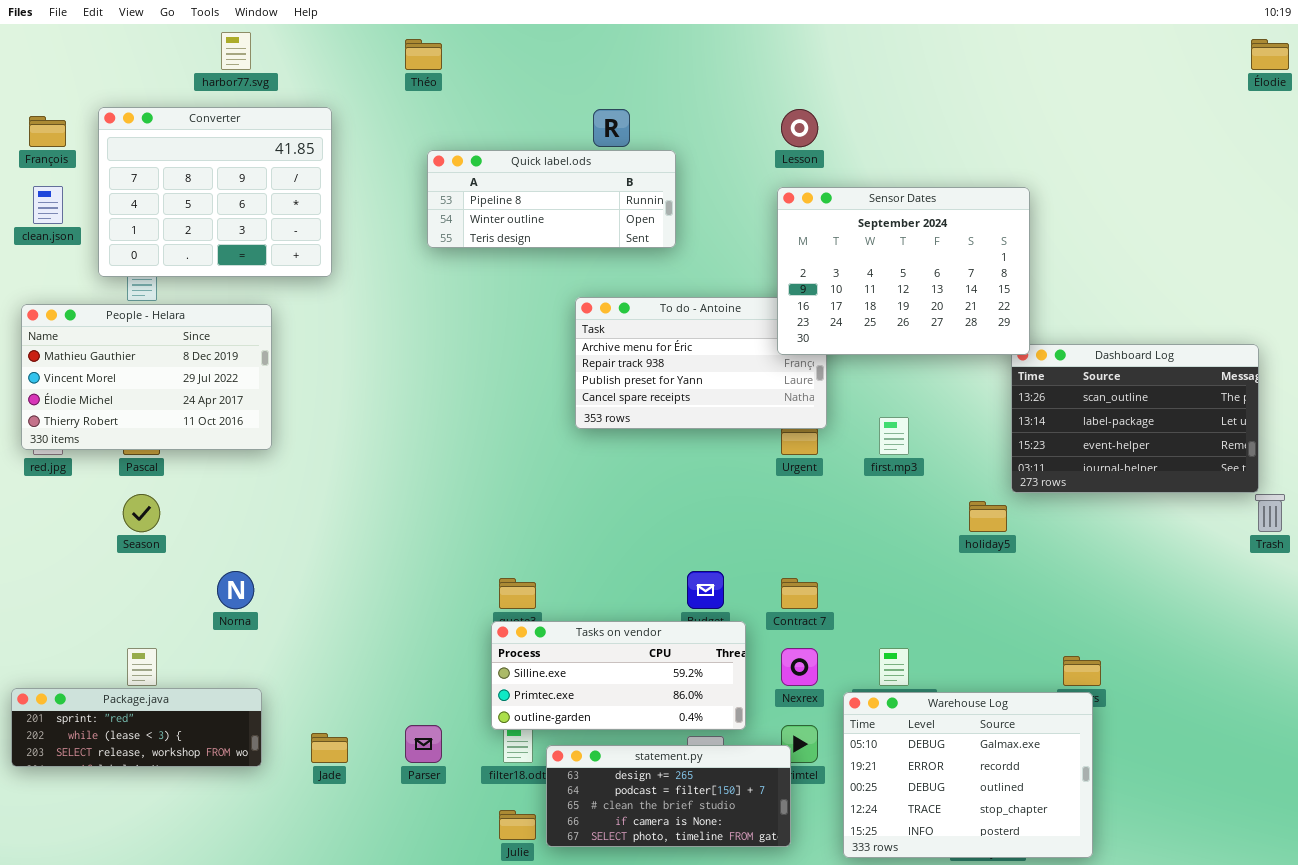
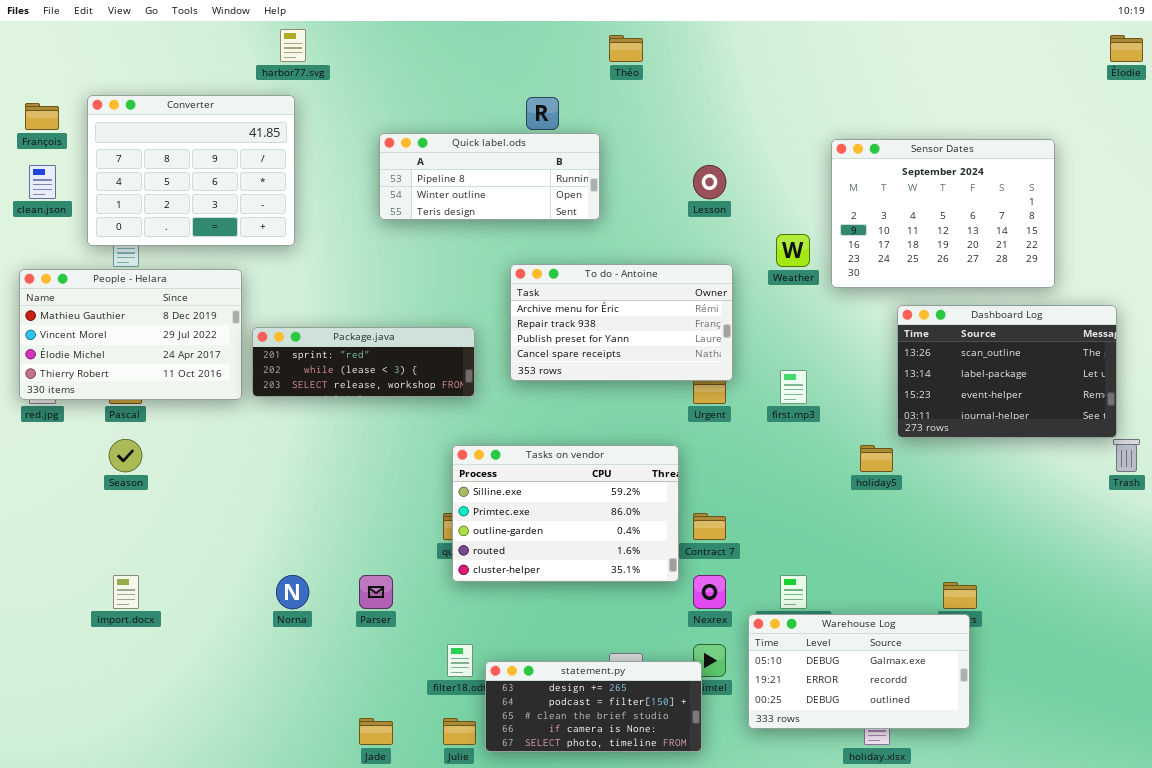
harbor77.svg: [221,32,251,70] -> [280,29,306,62], moved
Théo: [405,39,442,70] -> [609,35,643,62], moved
Lesson: [781,109,818,147] -> [693,165,726,199], moved
Sensor Dates: [777,187,1030,355] -> [831,139,1055,288], moved
Norna: [217,571,254,609] -> [276,575,309,609], moved
Tasks on vendor: [491,621,746,730] -> [452,445,679,582], moved, resized
Package.java: [11,688,262,767] -> [252,327,475,397], moved
Warehouse Log: [843,692,1093,858] -> [748,614,970,729], resized
Parser: [405,725,442,763] -> [359,575,393,609], moved
Jade: [311,733,348,763] -> [359,718,393,745], moved

